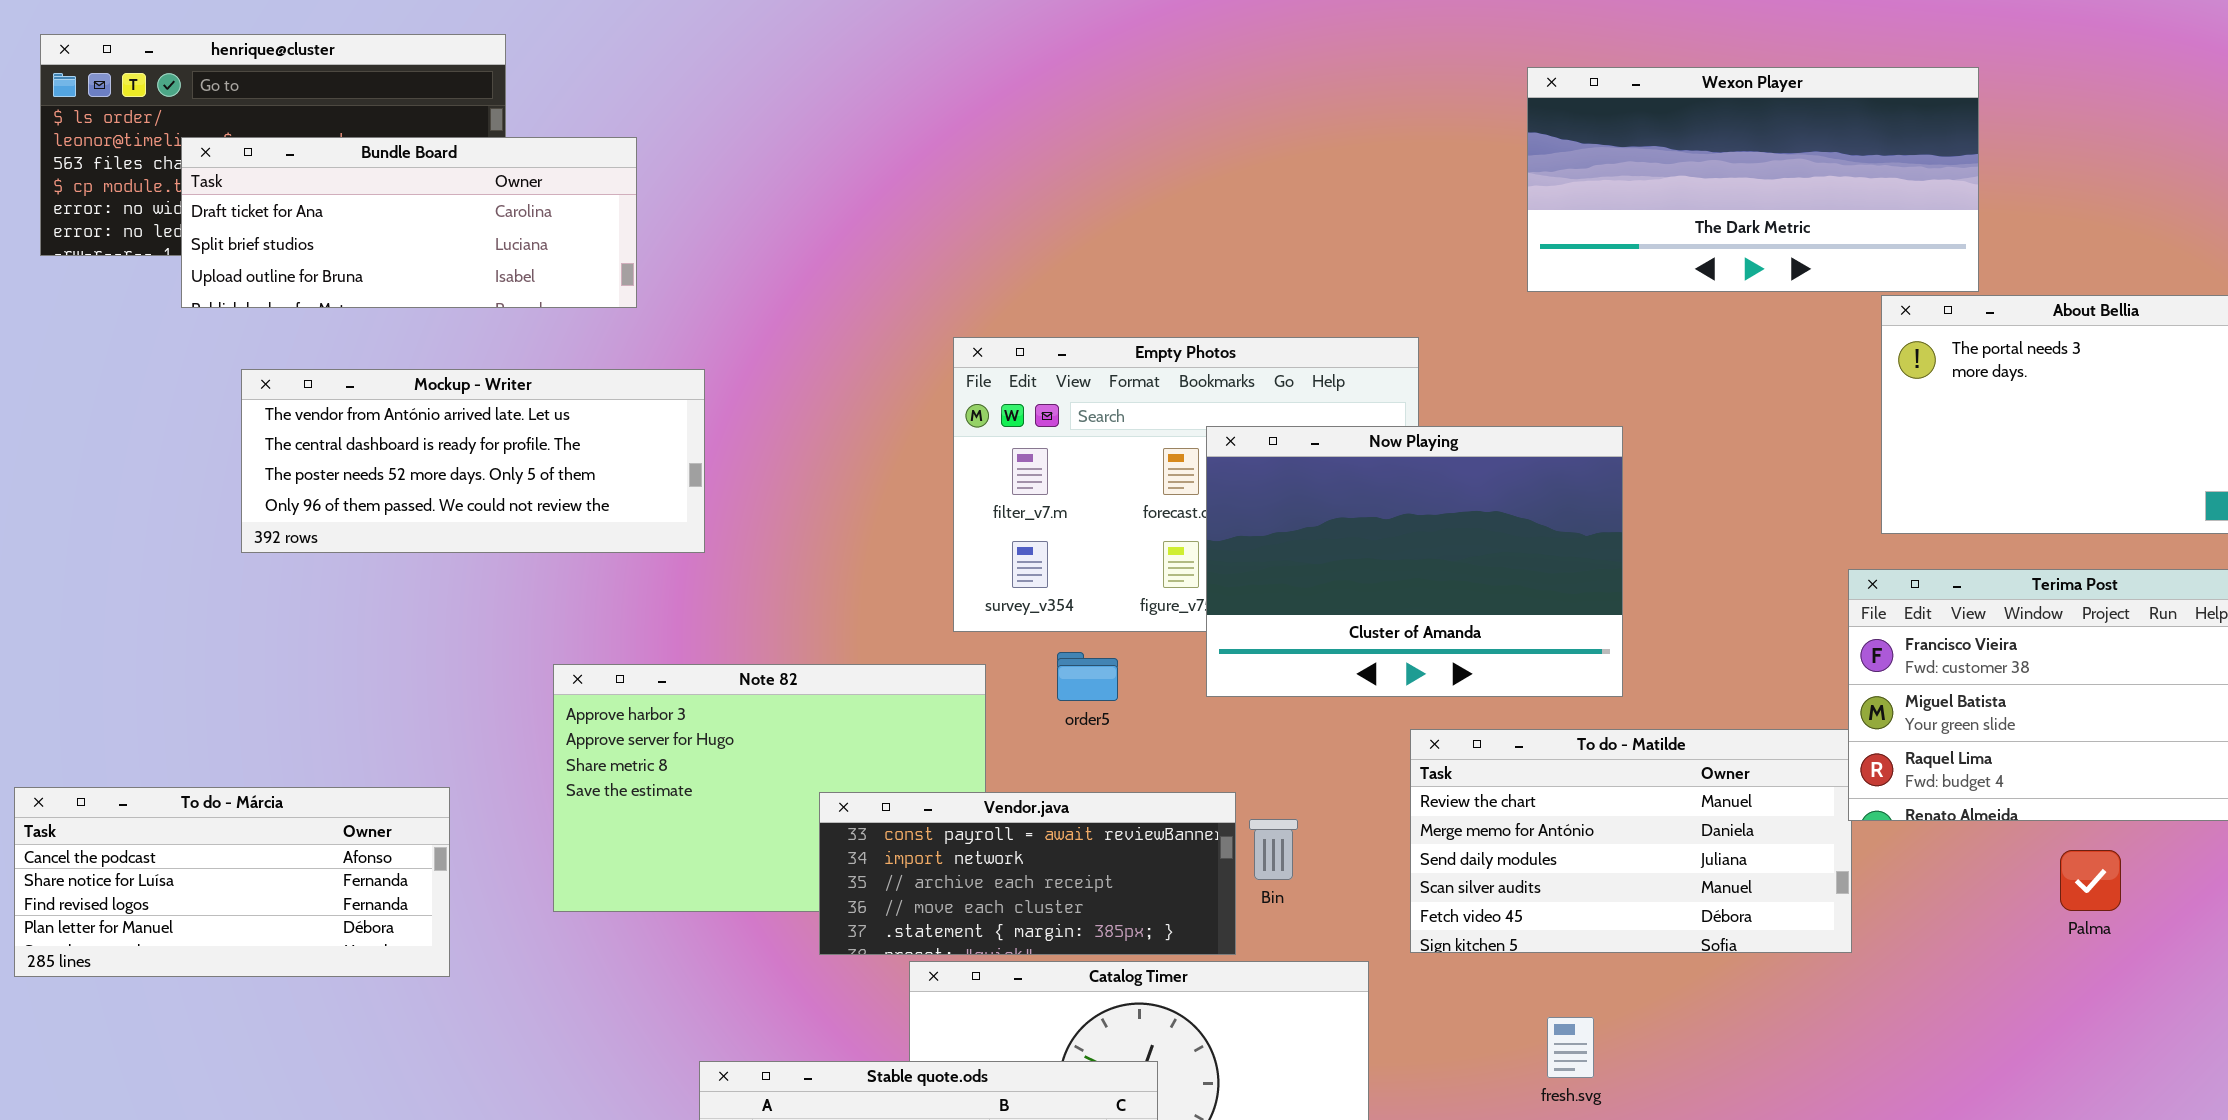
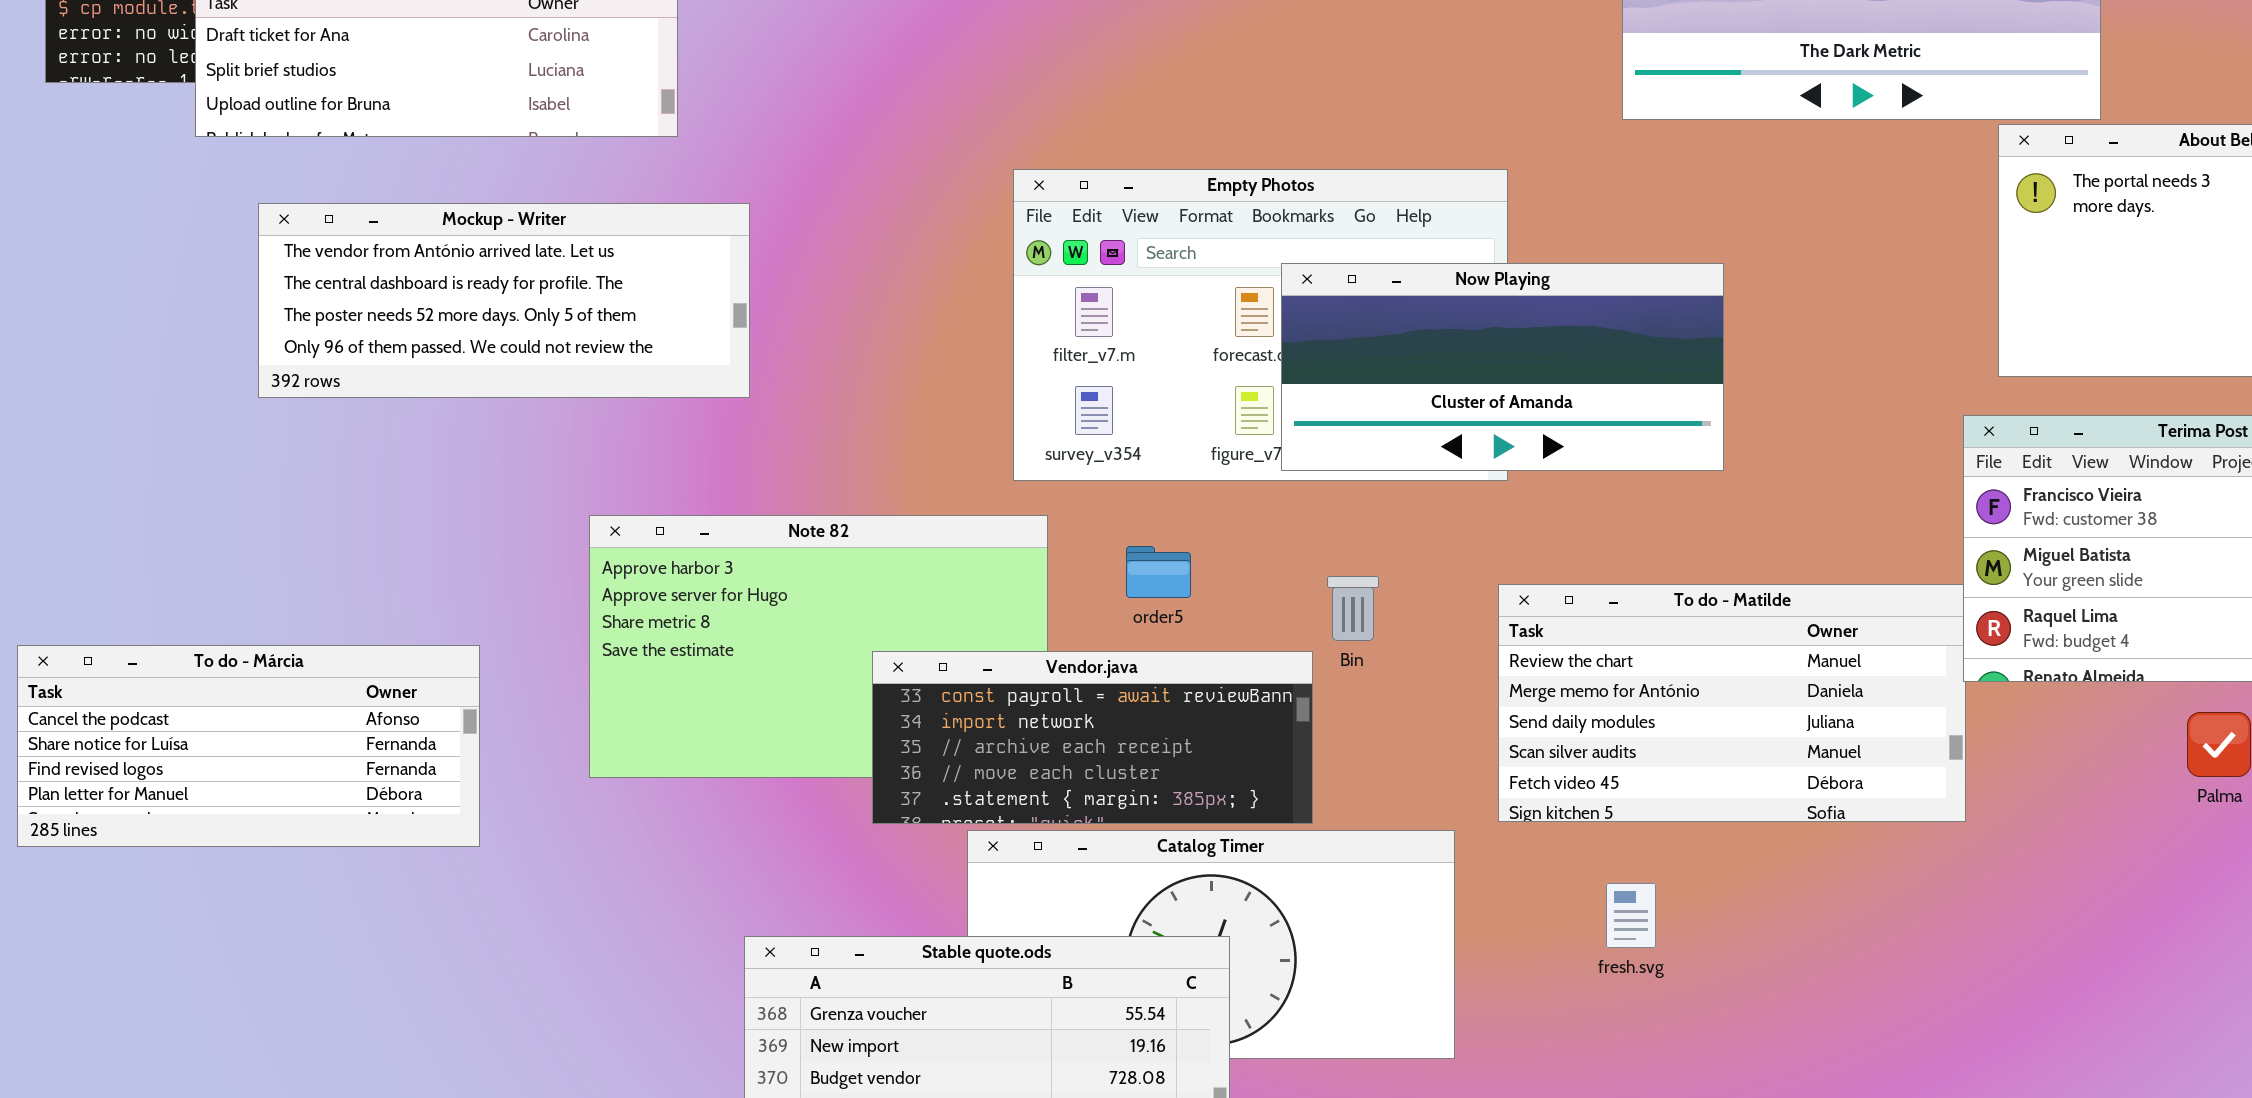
Now Playing: [1206,426,1623,697] -> [1281,263,1724,471], resized
order5: [1057,652,1118,701] -> [1126,546,1191,598], moved
Bin: [1249,819,1298,880] -> [1327,576,1379,641], moved
fresh.svg: [1547,1017,1594,1078] -> [1606,883,1656,948], moved

